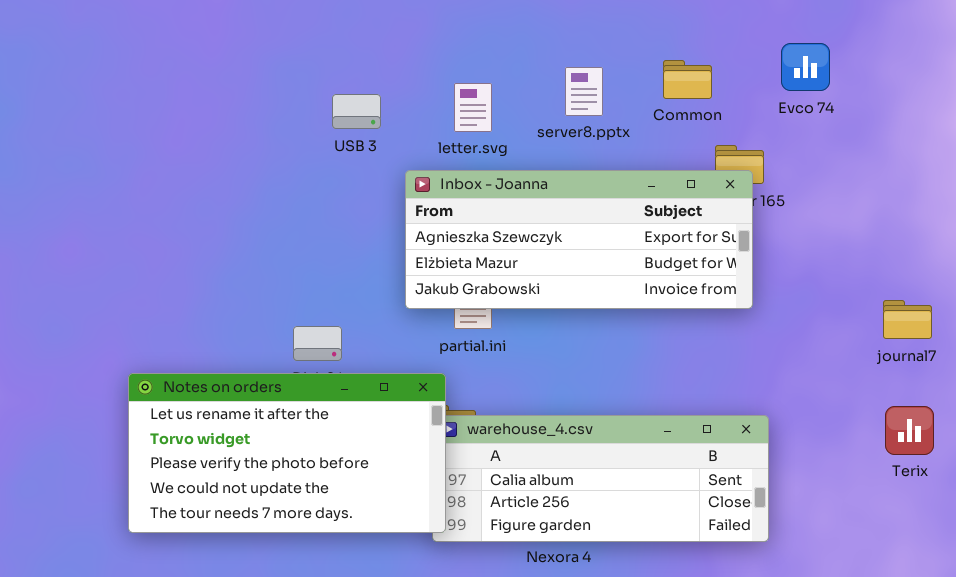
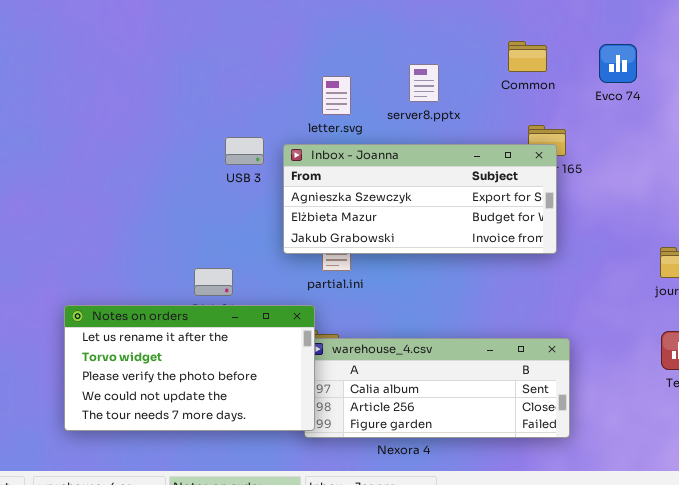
Evco 74: [781,43,830,91] -> [599,44,637,83], moved
Common: [663,60,712,99] -> [508,41,547,72], moved
USB 3: [332,94,381,129] -> [225,137,264,165], moved

